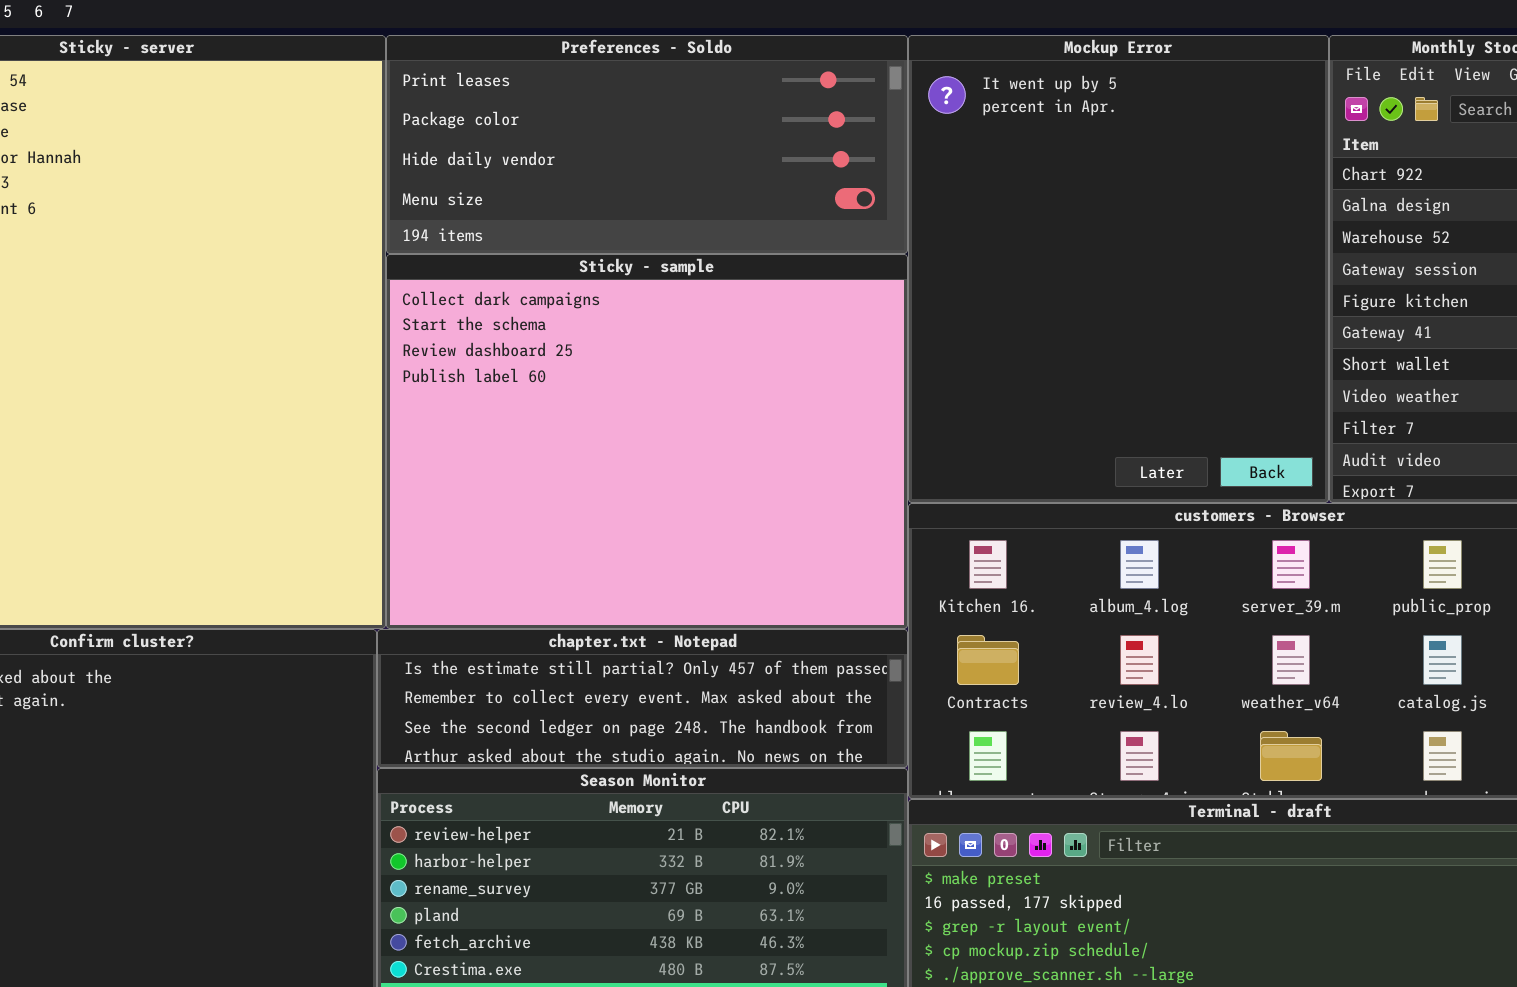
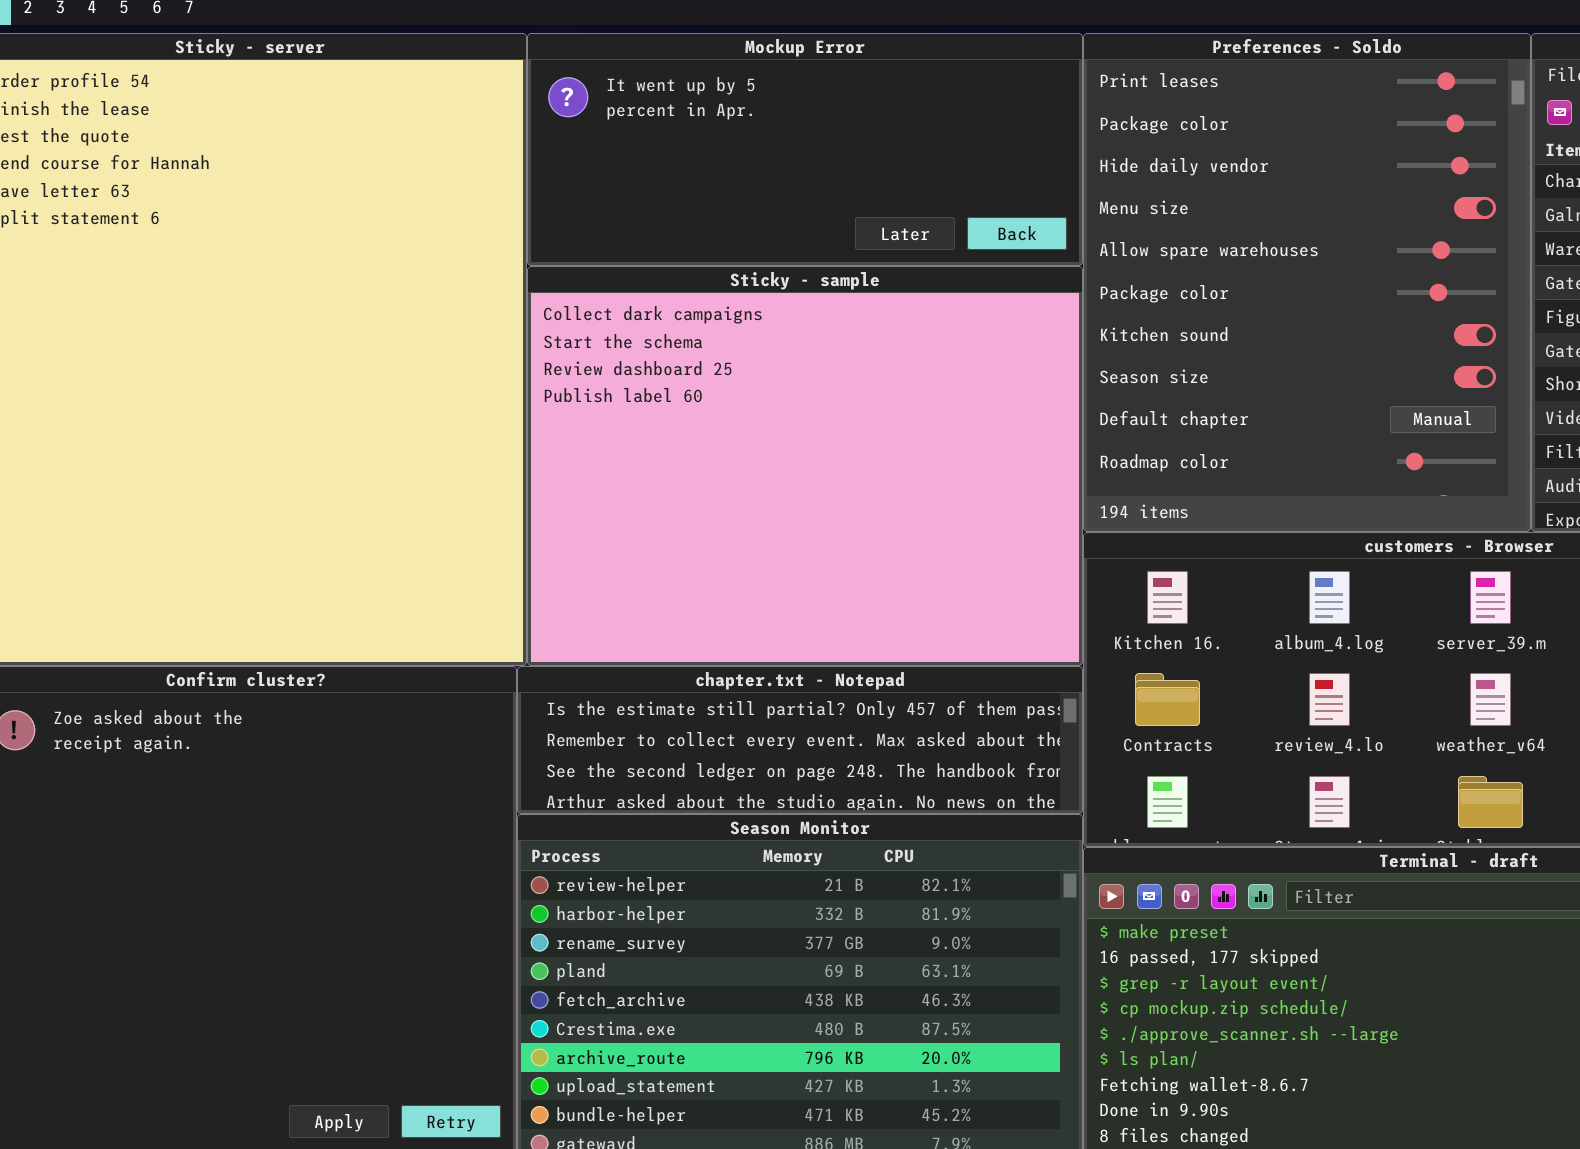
Preferences - Soldo: [386,35,908,254] -> [1083,33,1531,532], moved, resized
Mockup Error: [908,35,1329,503] -> [527,33,1083,266], moved, resized

